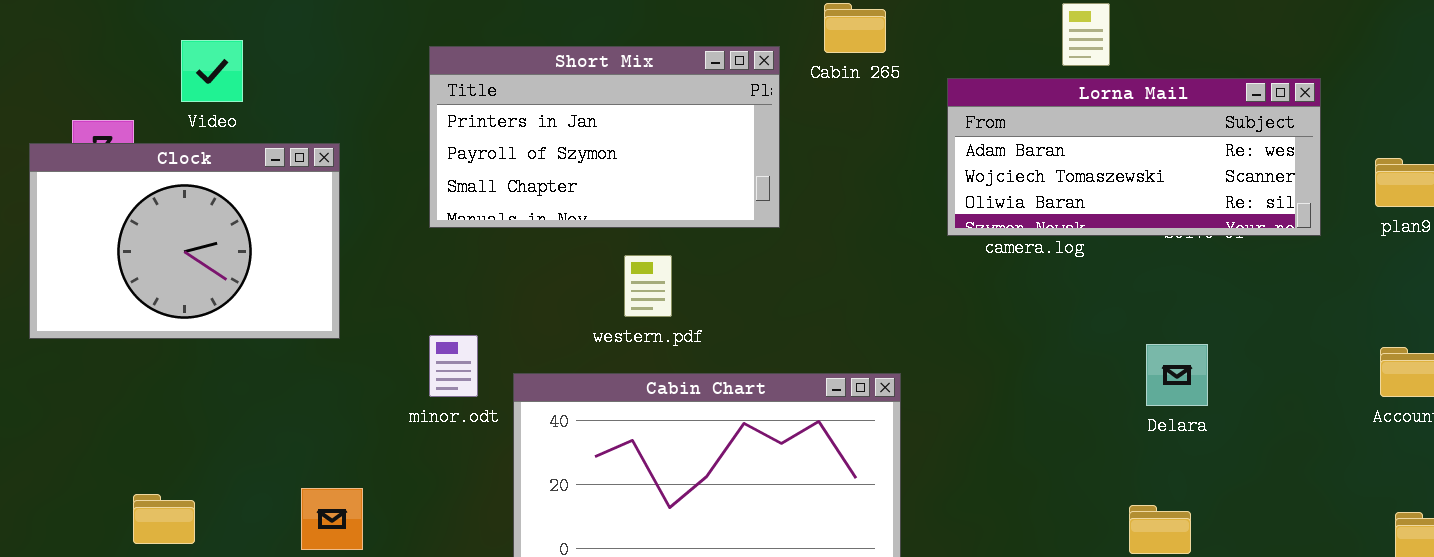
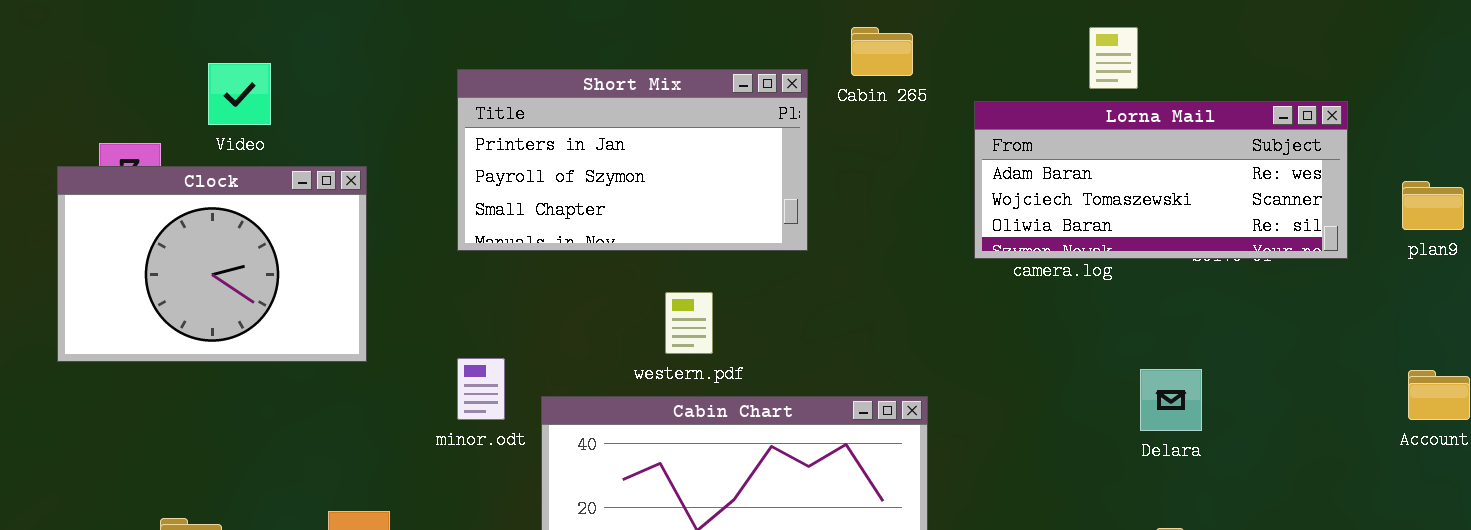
western.pdf: [624,255,672,317] -> [665,292,713,354], moved
Delara: [1146,344,1208,406] -> [1140,369,1202,431], moved

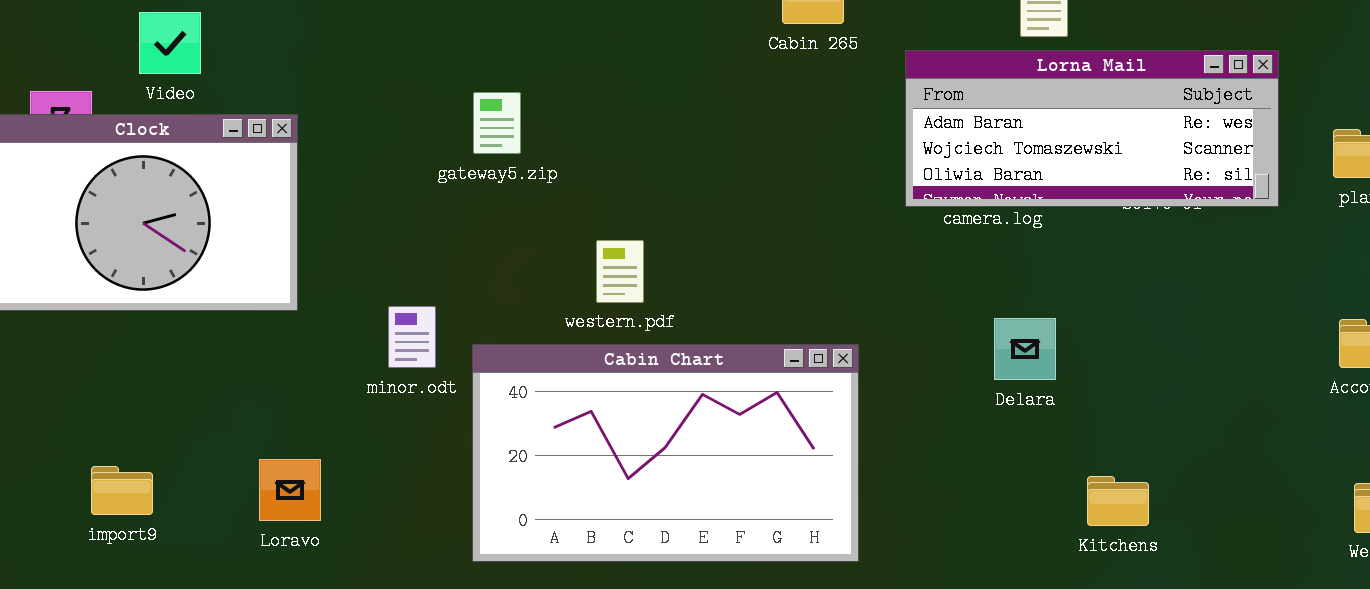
Short Mix: [457,69,808,251] -> none, closed
Delara: [1140,369,1202,431] -> [994,318,1056,380], moved

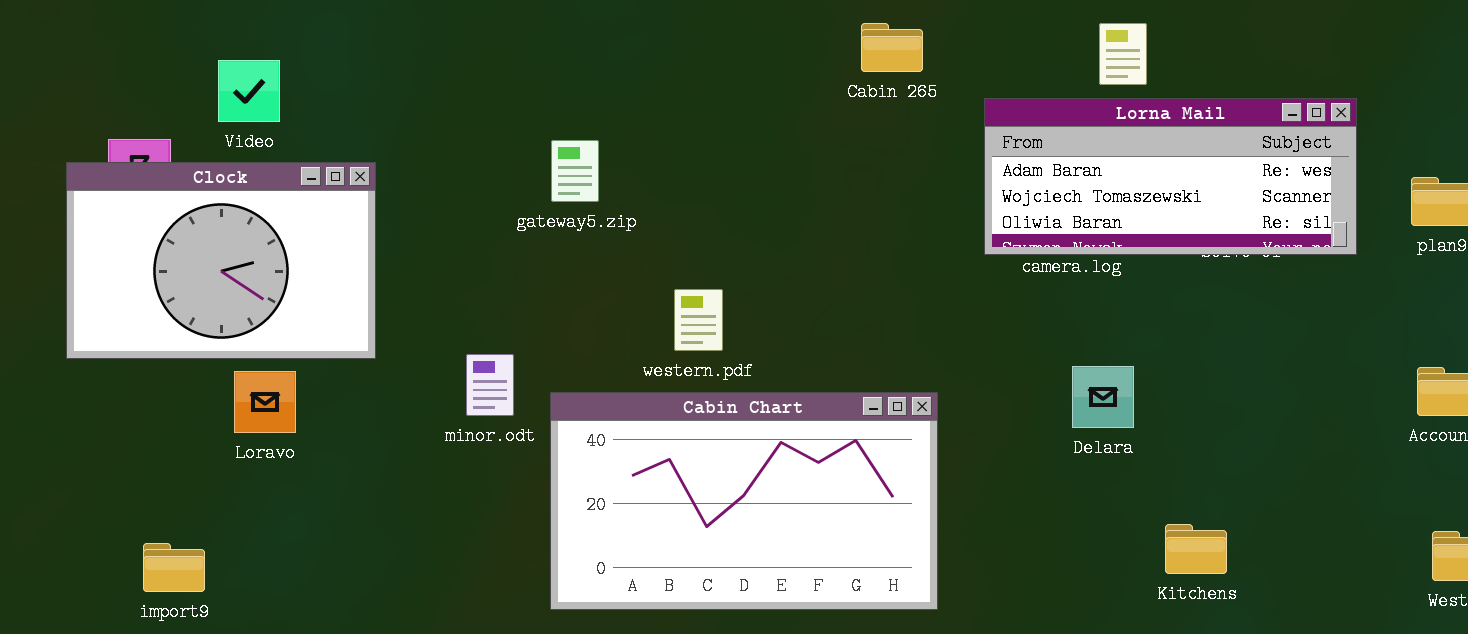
Loravo: [259,459,321,521] -> [234,371,296,433], moved
import9: [91,466,153,515] -> [143,543,205,592], moved

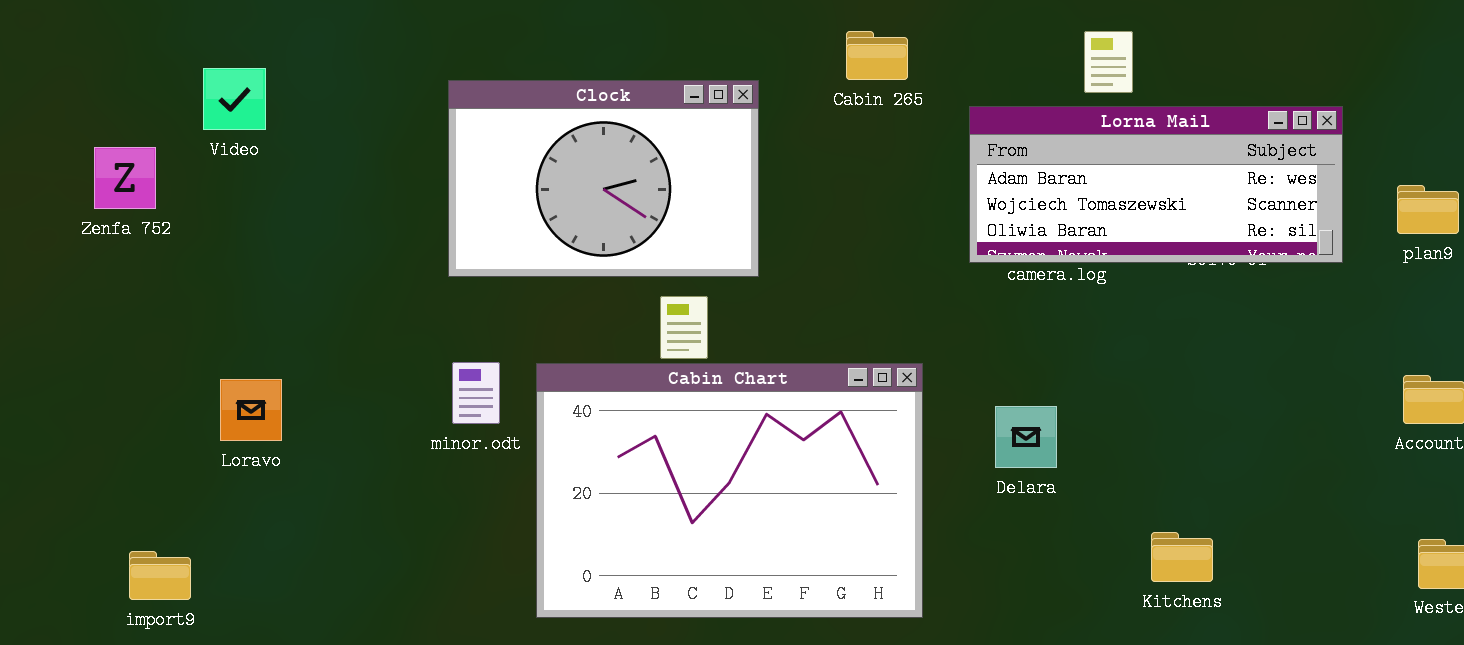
Clock: [66,162,376,359] -> [448,80,759,277], moved
Delara: [1072,366,1134,428] -> [995,406,1057,468], moved
Cabin Chart: [550,392,938,610] -> [536,363,923,618], resized

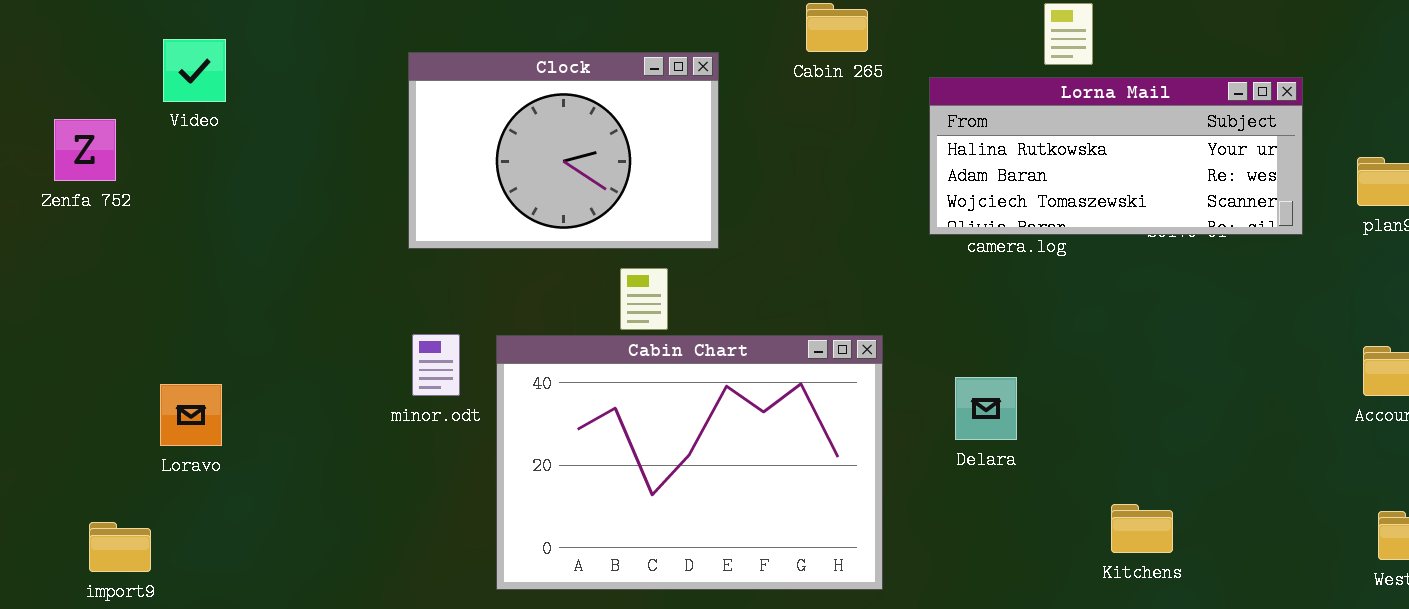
Lorna Mail: [969,106,1343,263] -> [929,77,1303,235], scrolled up 1 row
Loravo: [220,379,282,441] -> [160,384,222,446], moved

